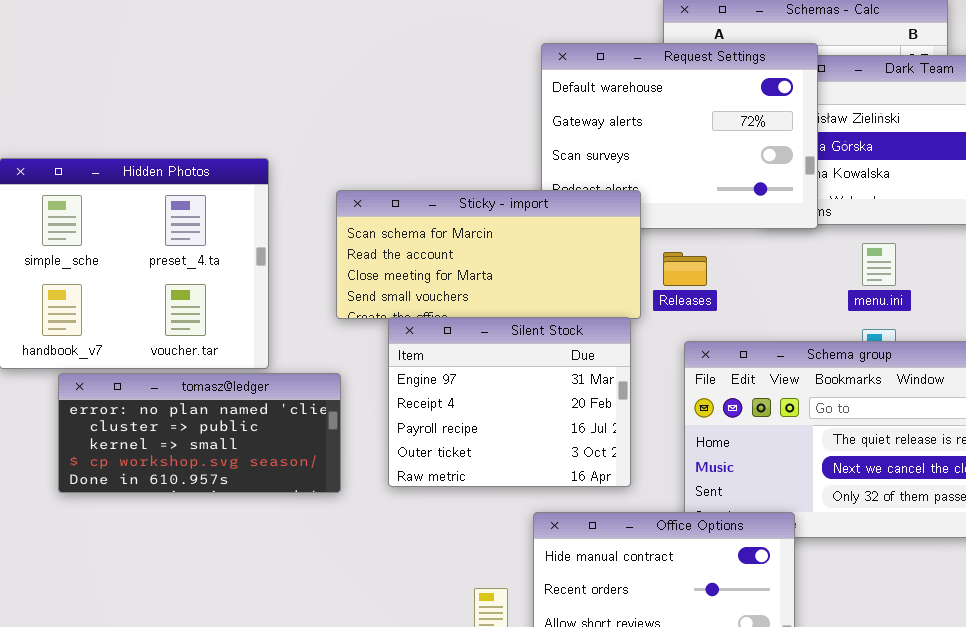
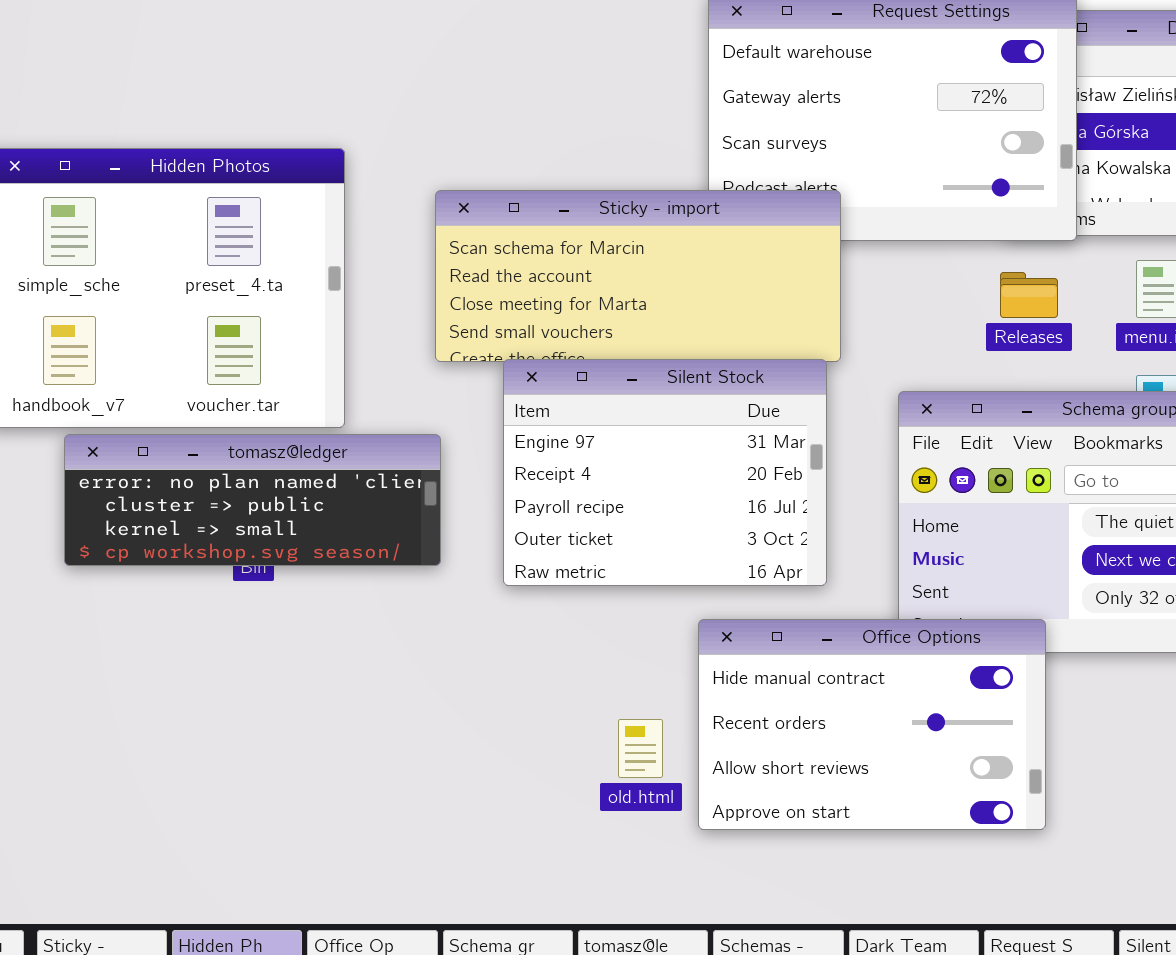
Releases: [663,252,707,286] -> [1000,272,1058,318], moved
tomasz@ledger: [58,373,341,493] -> [64,434,441,566], resized

